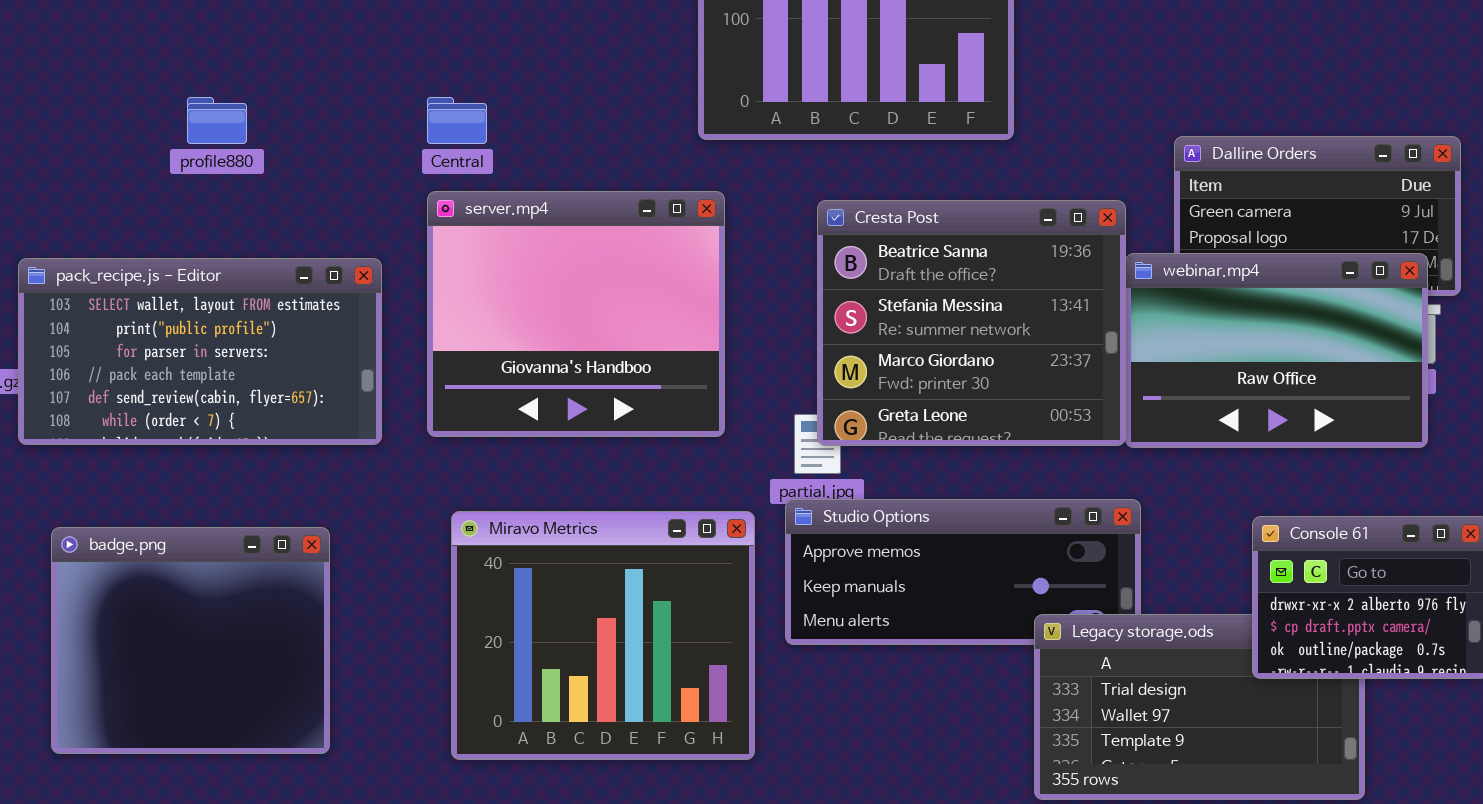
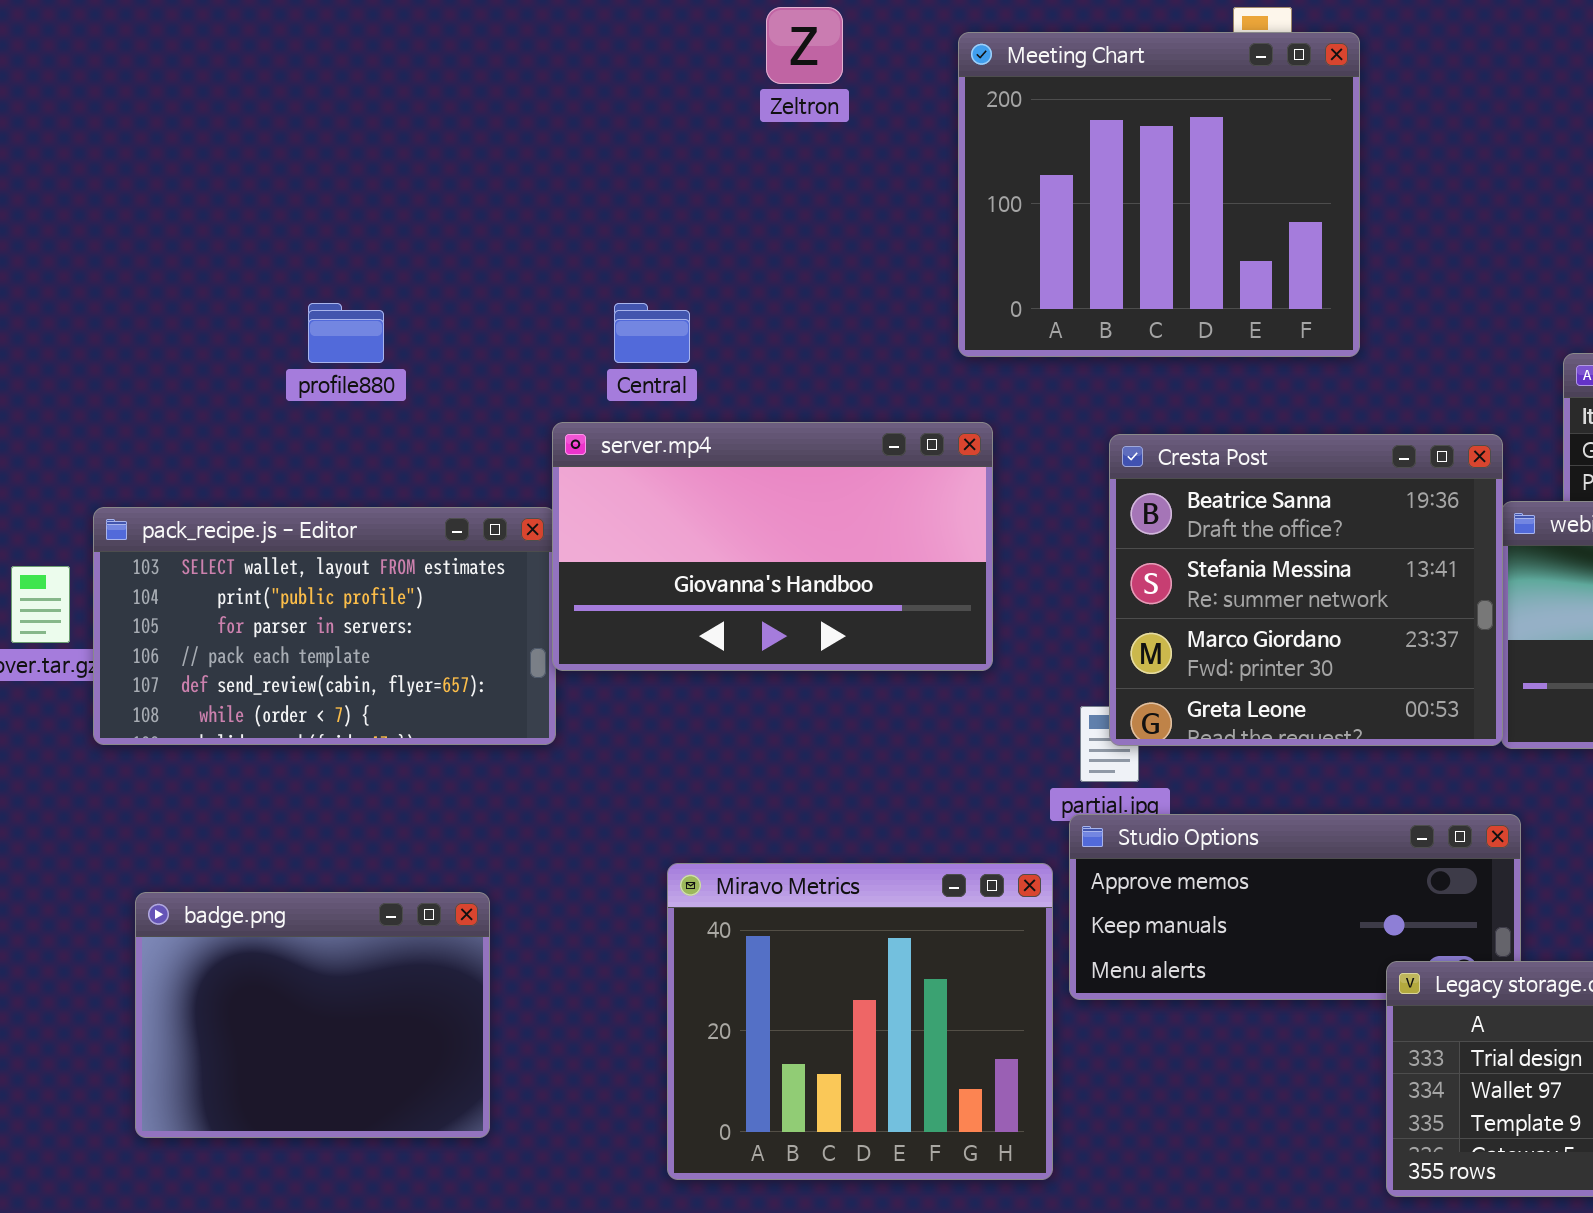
server.mp4: [427,191,725,437] -> [552,422,993,671], resized
Miravo Metrics: [451,511,755,760] -> [667,863,1053,1180], moved
badge.png: [51,527,330,754] -> [135,892,490,1138], resized

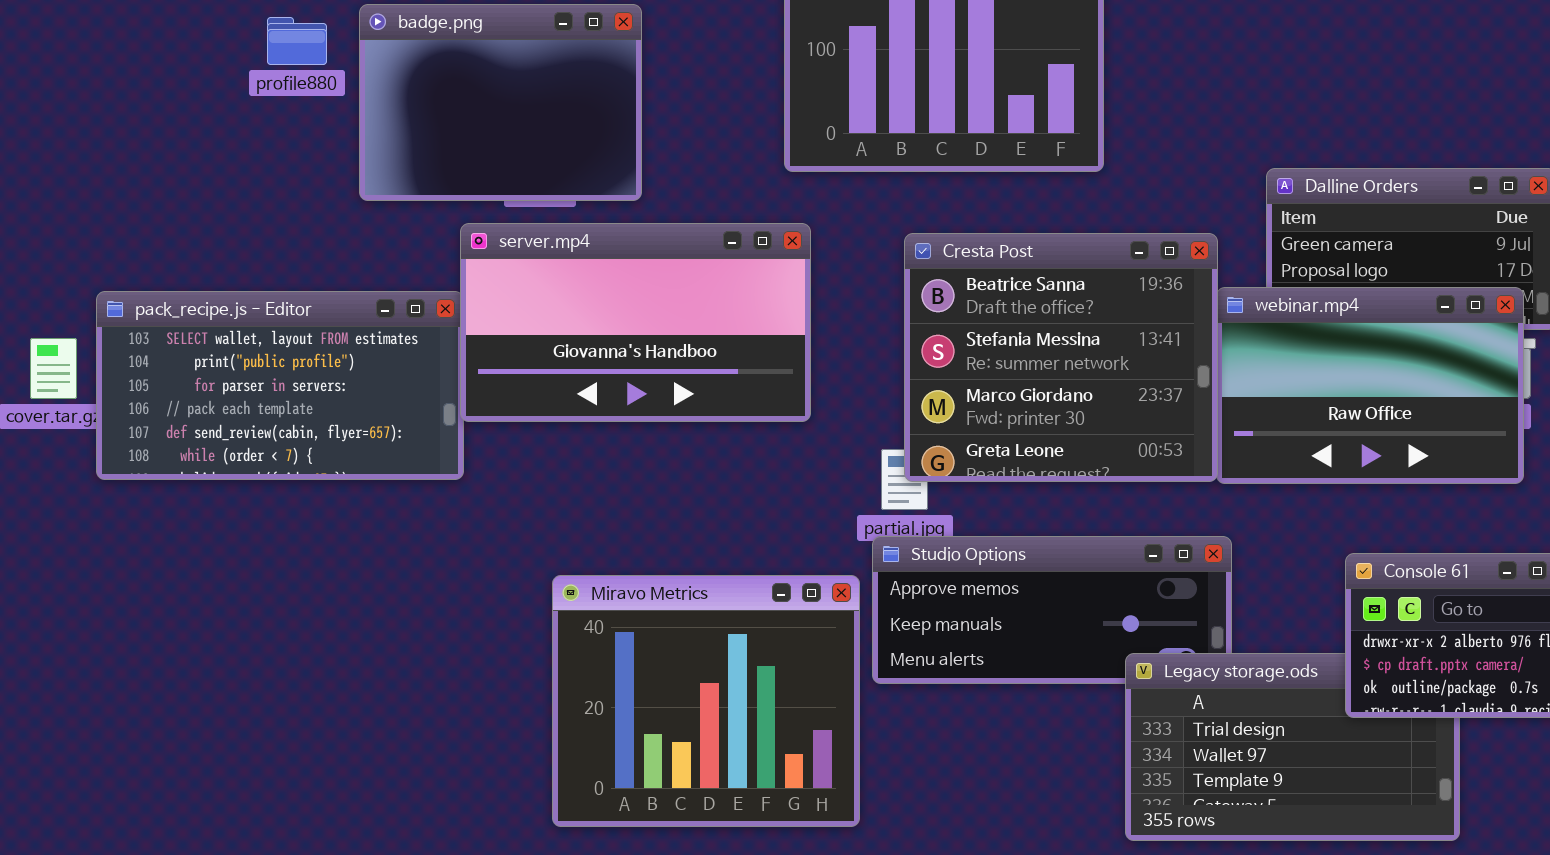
profile880: [308,303,384,363] -> [267,17,327,65], moved
badge.png: [135,892,490,1138] -> [359,4,642,201], moved

